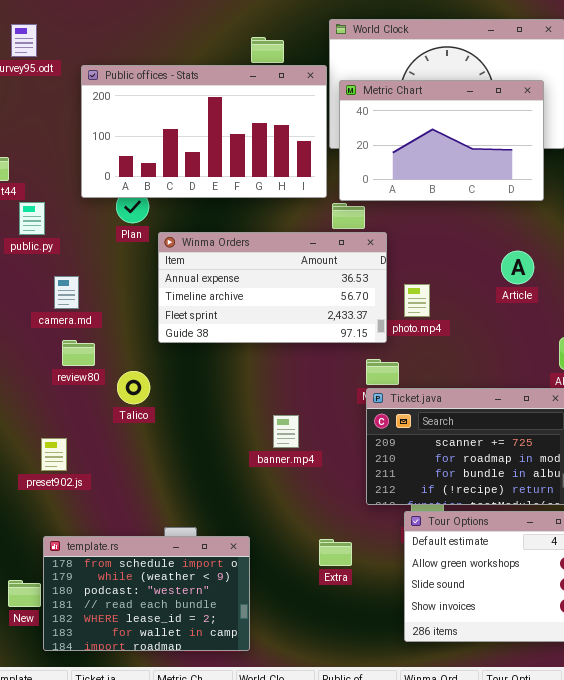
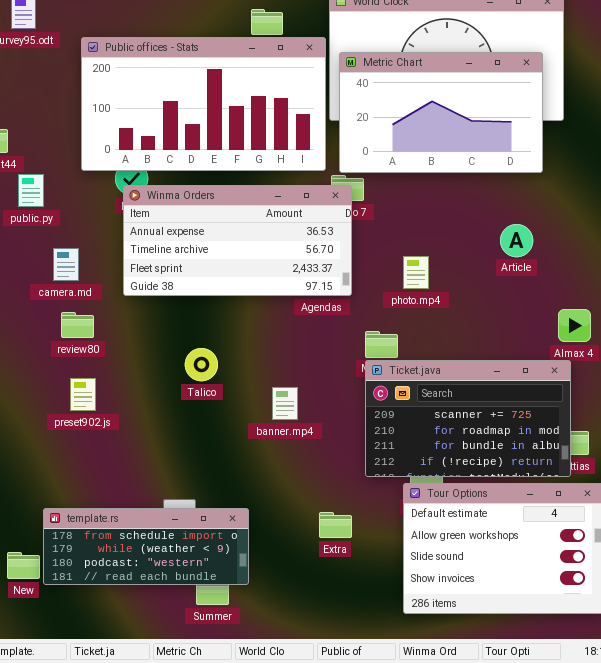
Winma Orders: [158,232,387,343] -> [123,185,352,296], moved
Talico: [117,371,150,404] -> [185,348,218,381], moved
preset902.js: [41,438,67,471] -> [70,378,96,411], moved
template.rs: [43,536,250,651] -> [43,508,249,585], resized

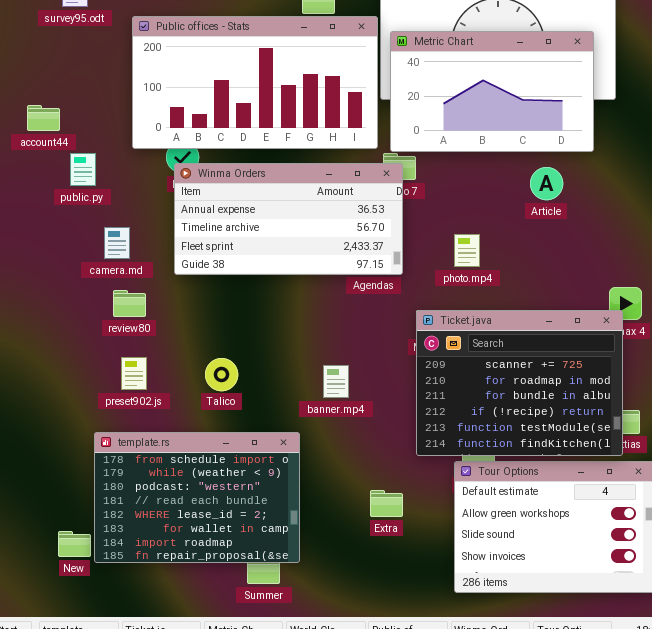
Article: [500,224,533,257] -> [530,167,563,200], moved
Talico: [185,348,218,381] -> [205,358,238,391], moved
Ticket.java: [365,360,571,477] -> [416,310,623,456], resized
template.rs: [43,508,249,585] -> [94,432,300,563], resized

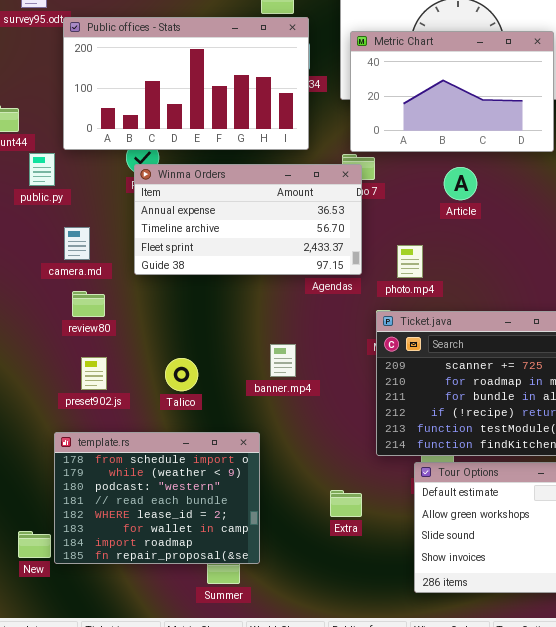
Public offices - Stats: [132,16,378,149] -> [63,17,309,150], moved
Article: [530,167,563,200] -> [444,167,477,200], moved
photo.mp4: [454,234,480,267] -> [397,245,423,278], moved
banner.mp4: [323,365,349,398] -> [270,344,296,377], moved

